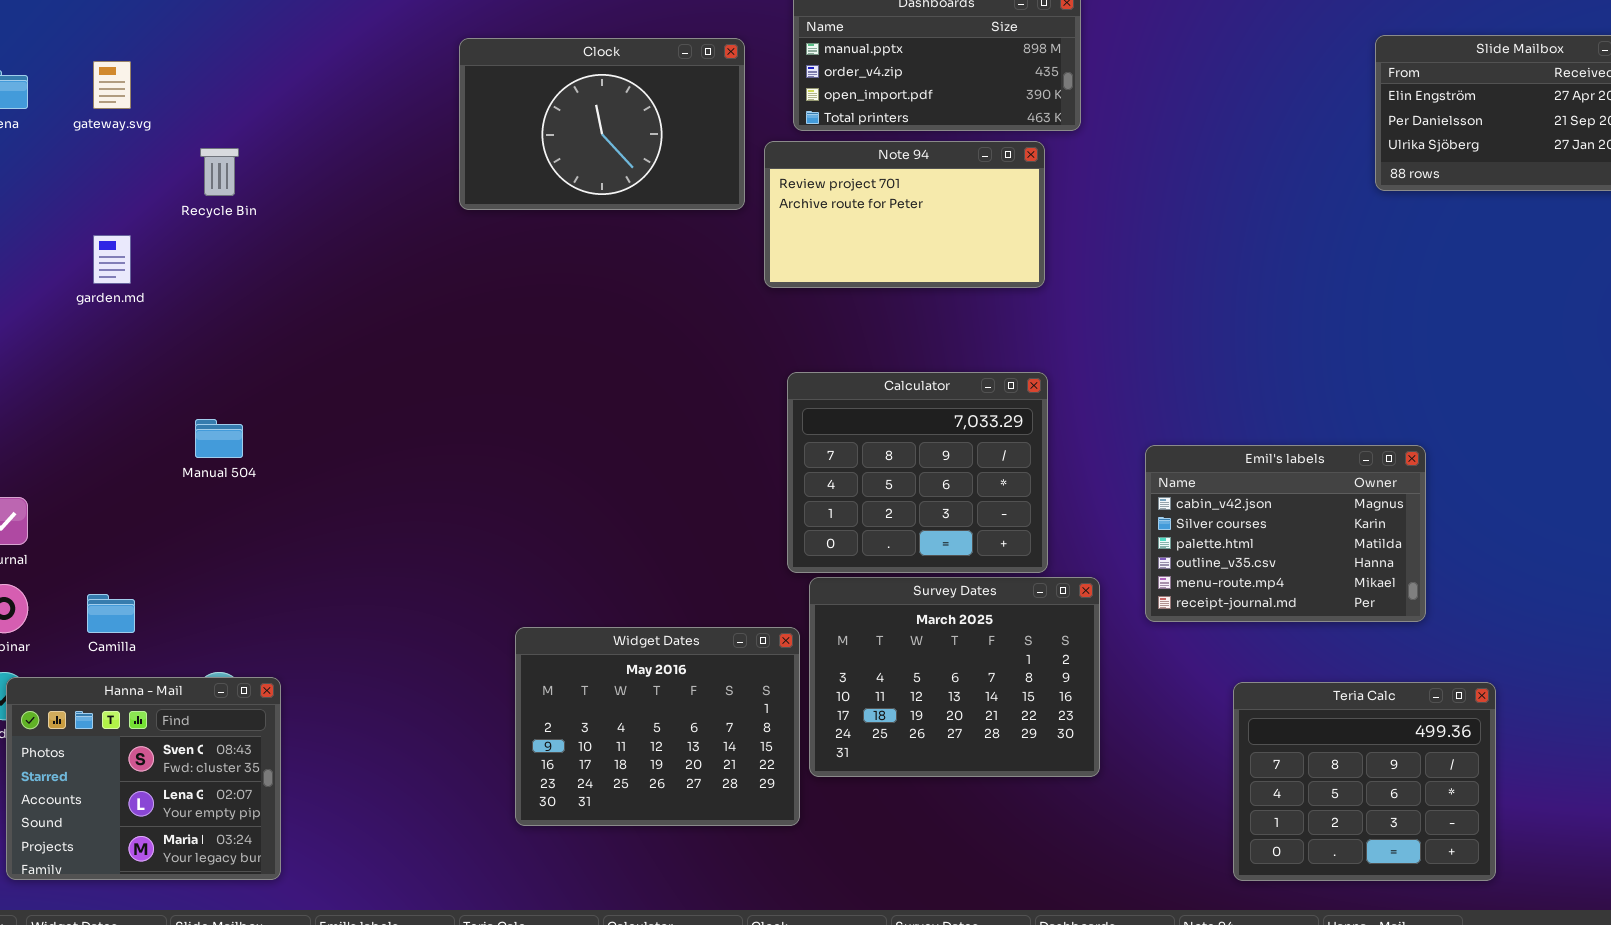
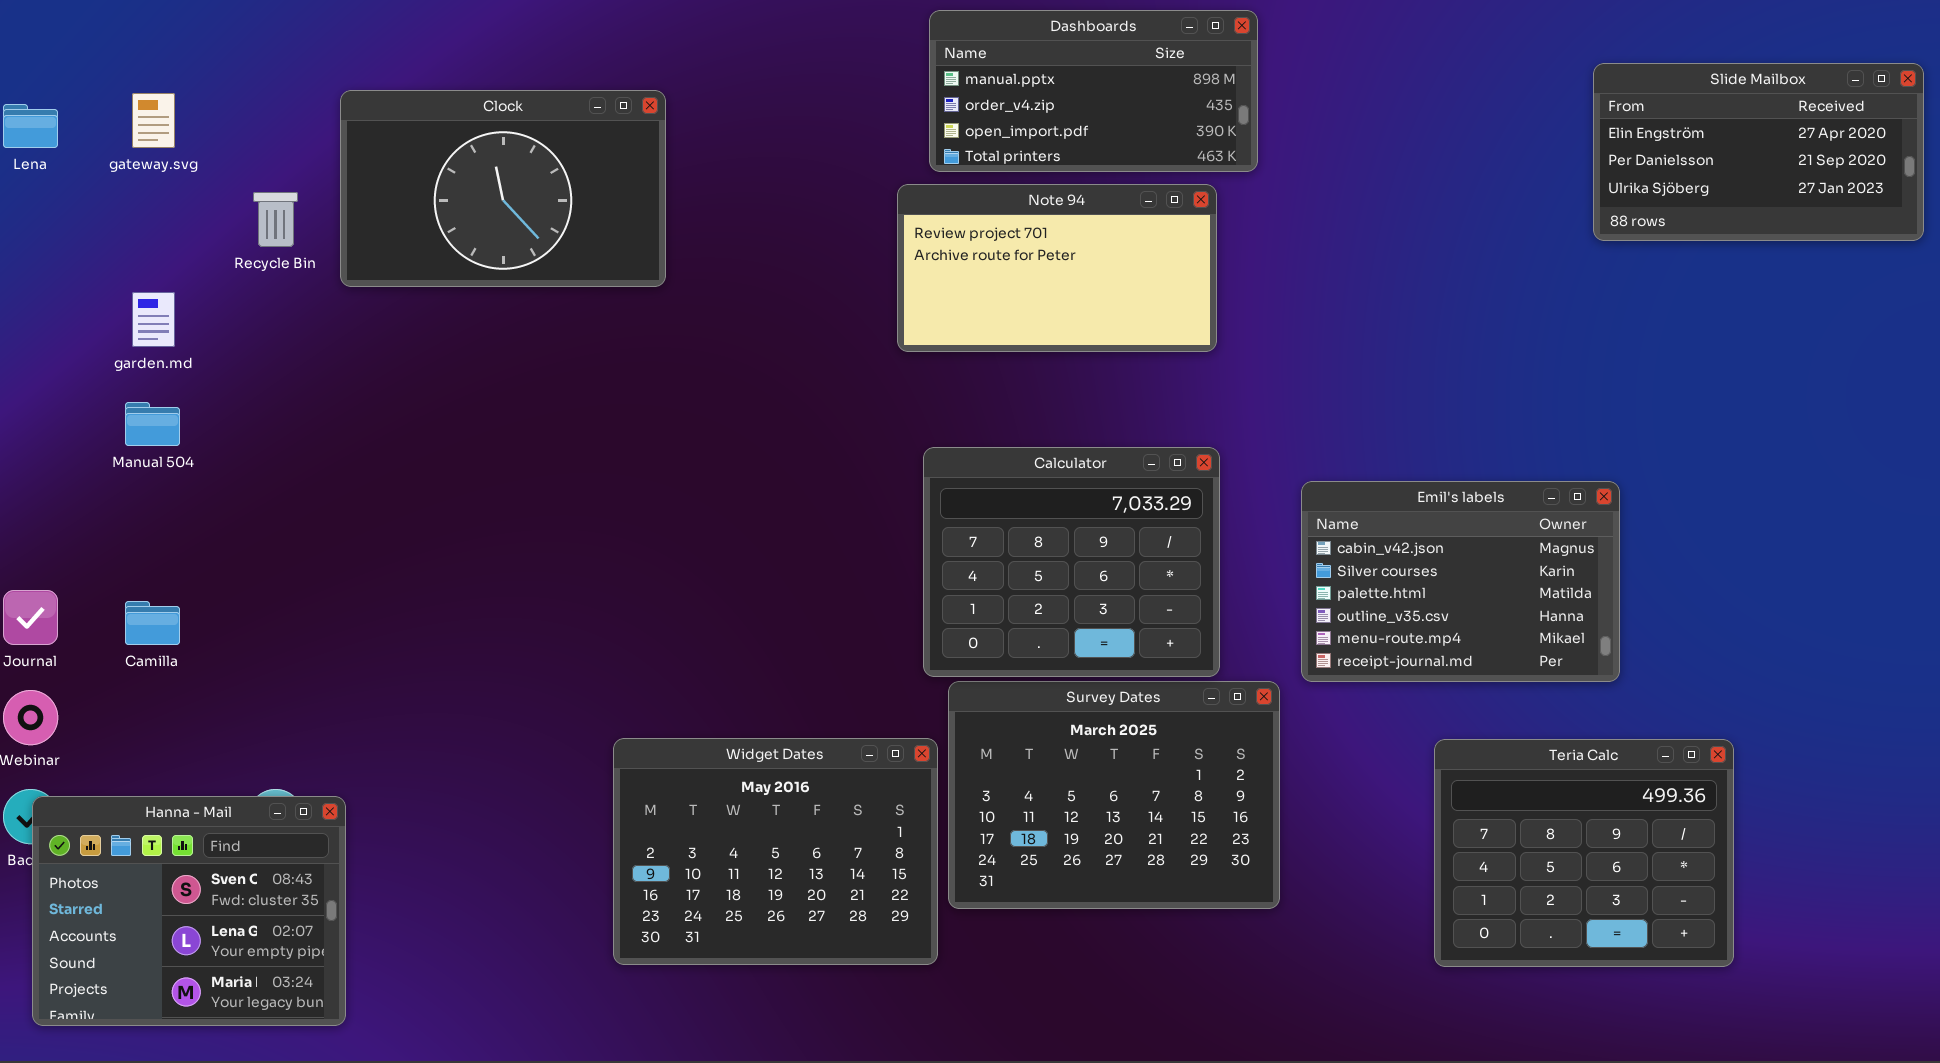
Clock: [459,38,745,210] -> [340,90,666,287], moved
Manual 504: [195,419,243,458] -> [125,402,180,446], moved
Emil's labels: [1145,445,1426,622] -> [1301,481,1620,682], moved
Camilla: [87,594,135,633] -> [125,601,180,645], moved
Teria Calc: [1233,682,1496,881] -> [1434,739,1734,967], moved

